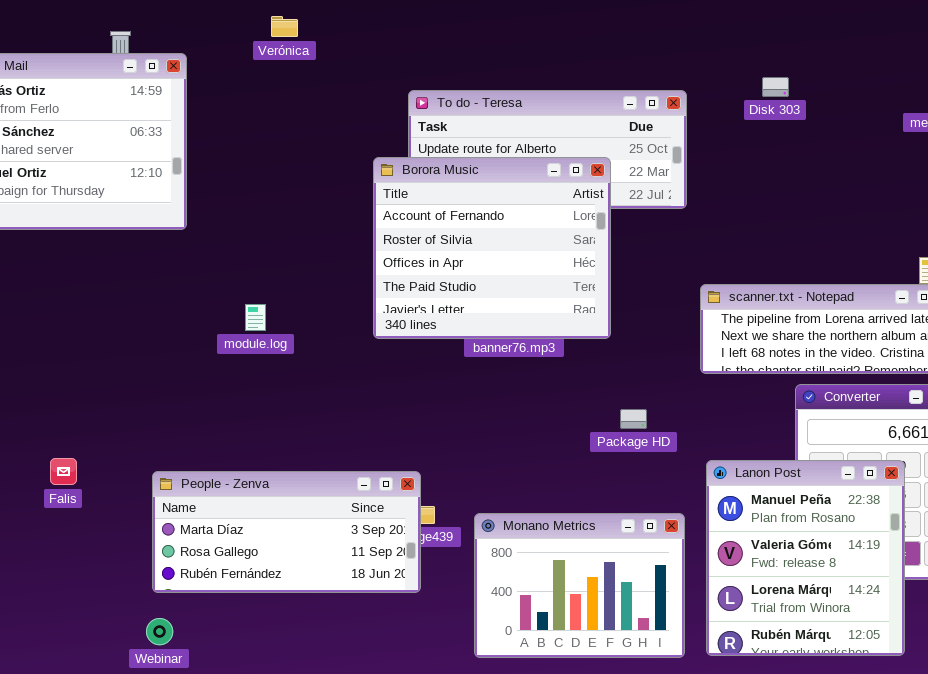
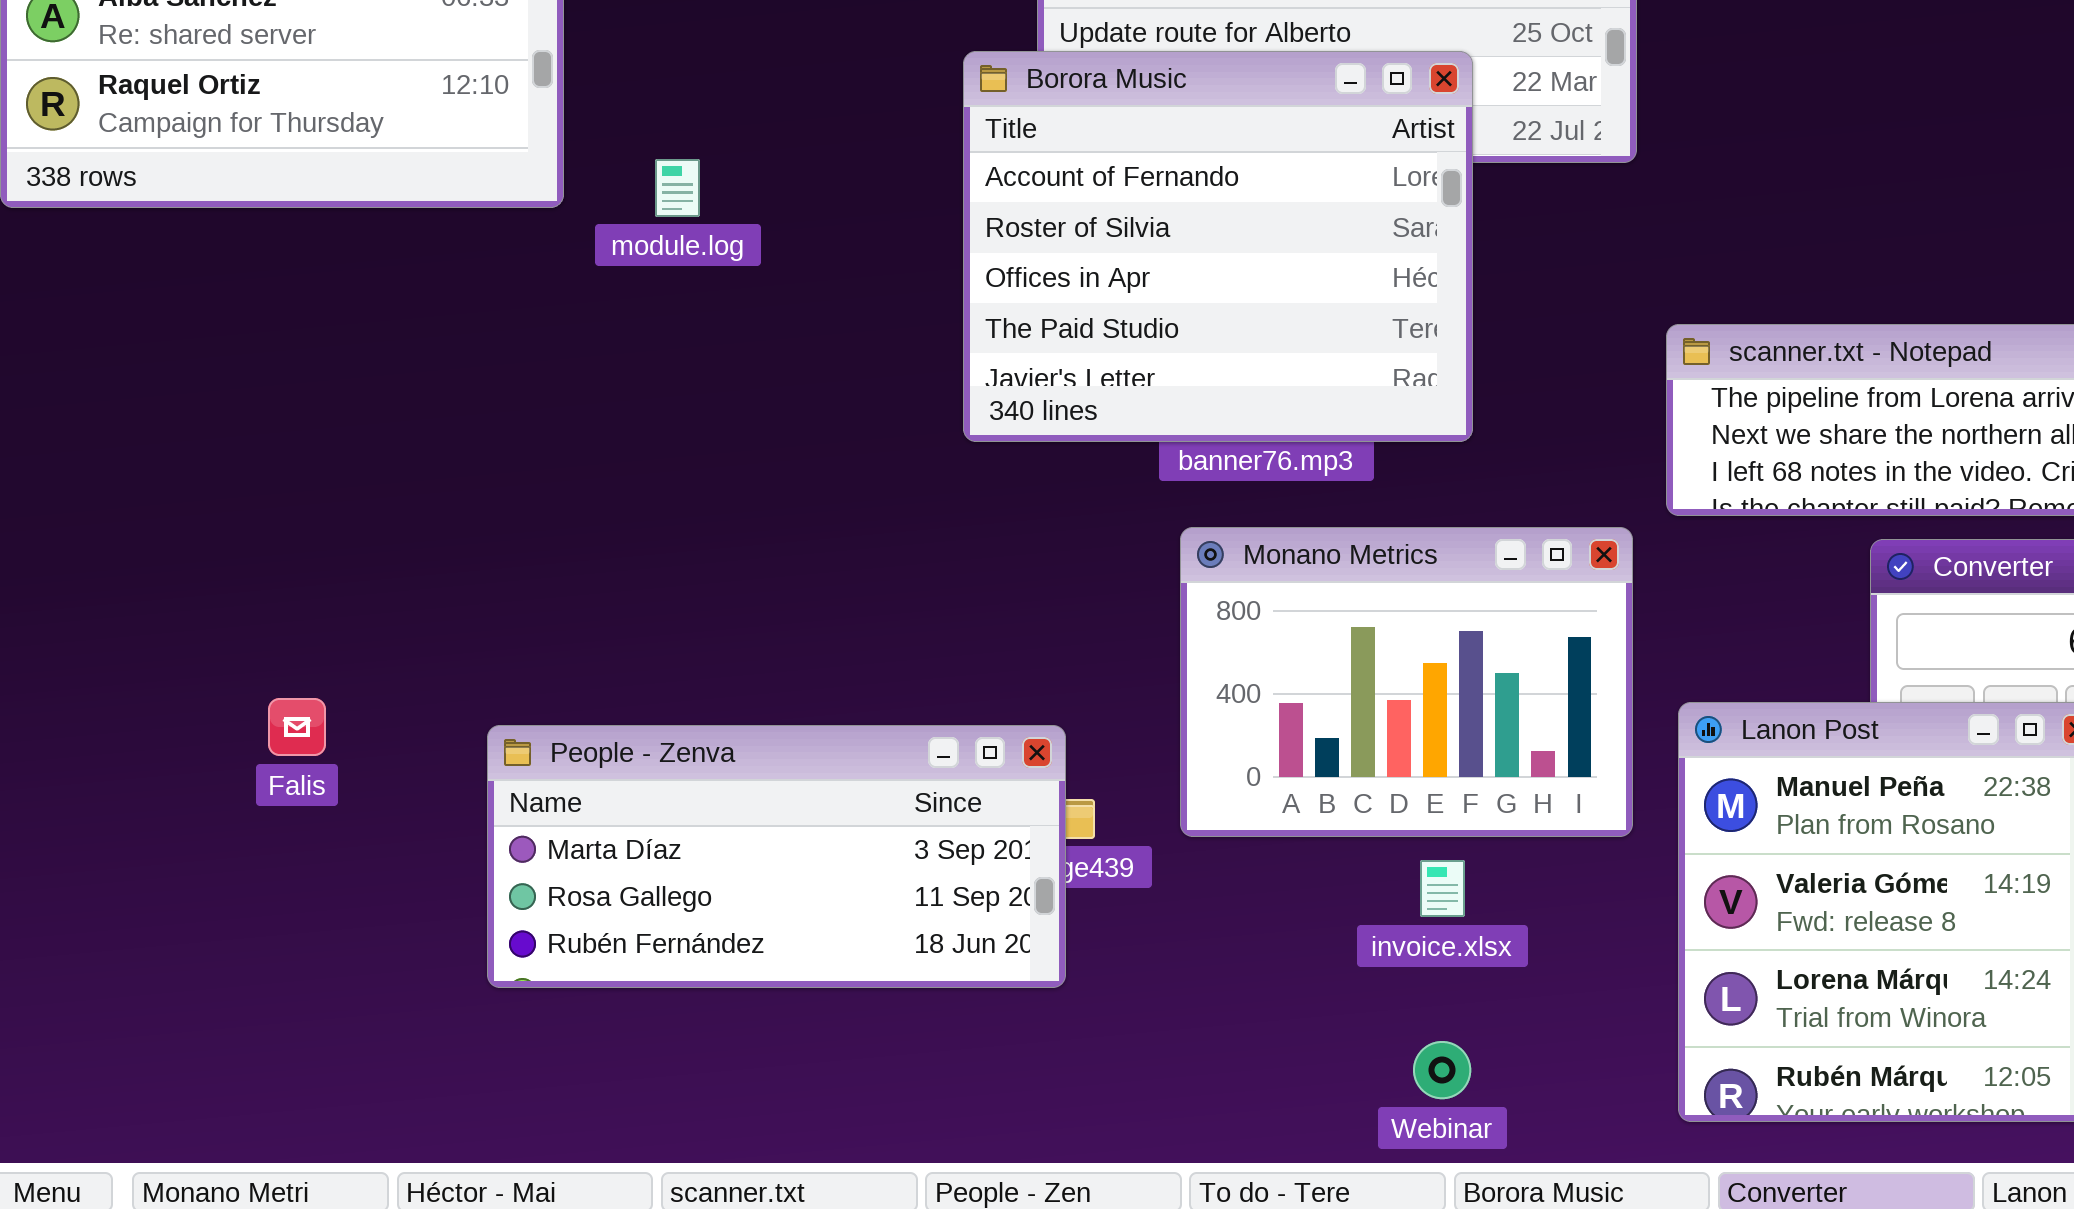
module.log: [245,304,266,331] -> [655,159,700,217], moved
Monano Metrics: [474,513,685,658] -> [1180,527,1633,837], moved
Webinar: [146,618,173,645] -> [1413,1041,1471,1099], moved

